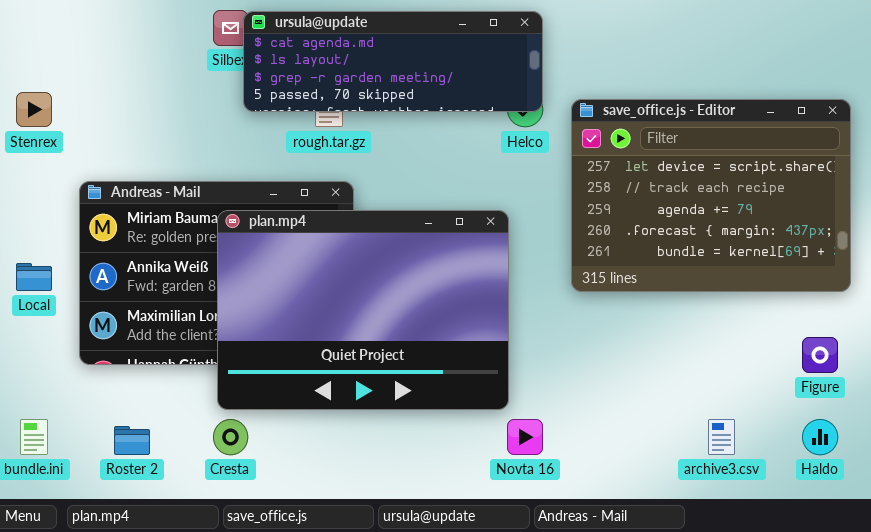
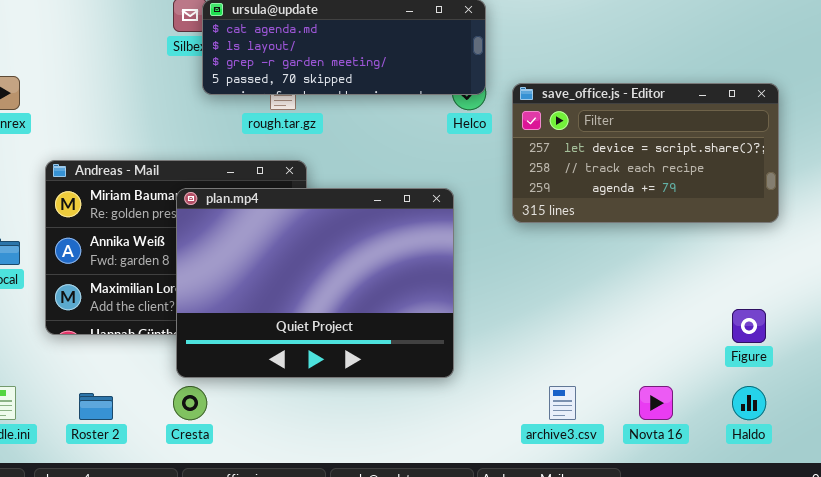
save_office.js - Editor: [571,99,851,292] -> [512,83,779,223], resized
Novta 16: [507,419,543,455] -> [639,386,673,420], moved
archive3.csv: [708,419,735,455] -> [549,386,576,420], moved

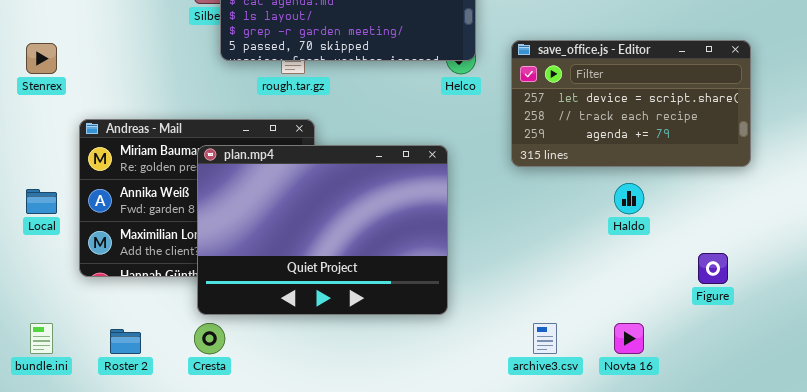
save_office.js - Editor: [512,83,779,223] -> [511,40,751,167], moved
Haldo: [732,386,766,420] -> [614,183,644,214], moved

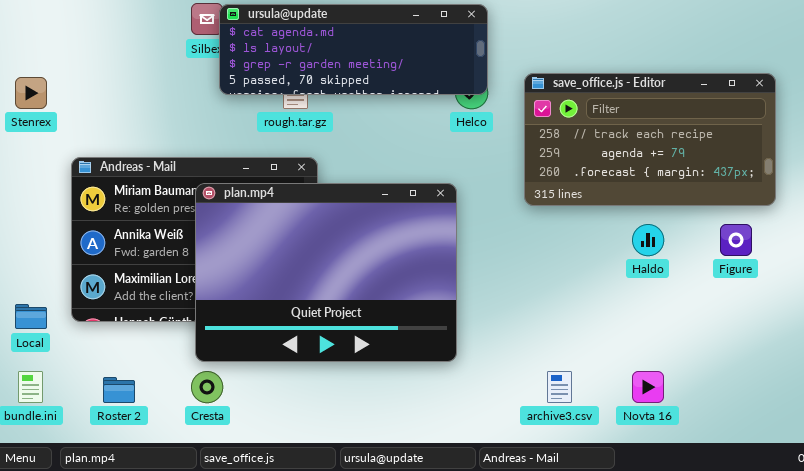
save_office.js - Editor: [511,40,751,167] -> [524,73,776,206], scrolled down 1 row
Local: [26,189,57,214] -> [15,304,47,329], moved
Figure: [698,253,728,284] -> [720,224,752,256], moved

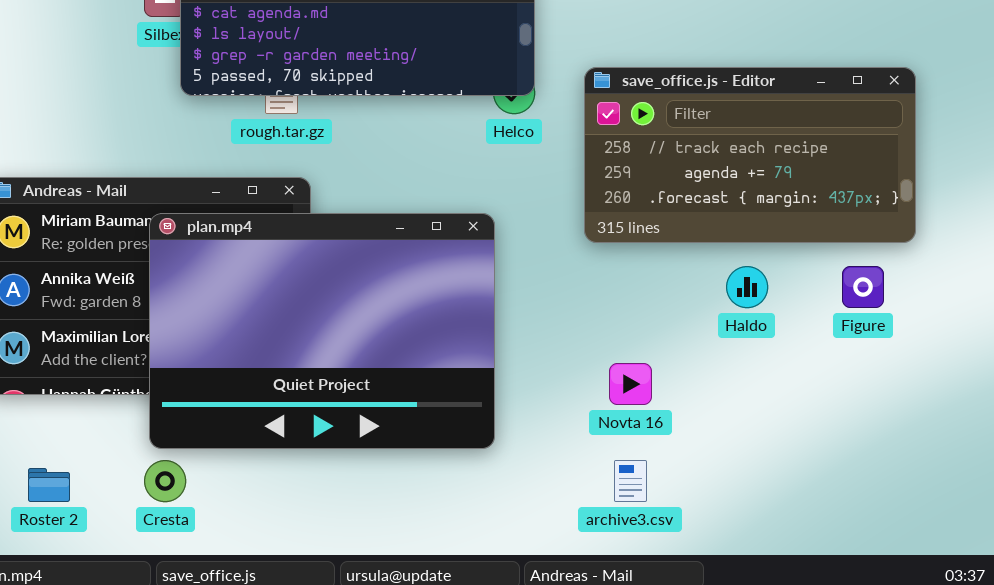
Novta 16: [632,371,664,403] -> [609,363,652,405], moved

